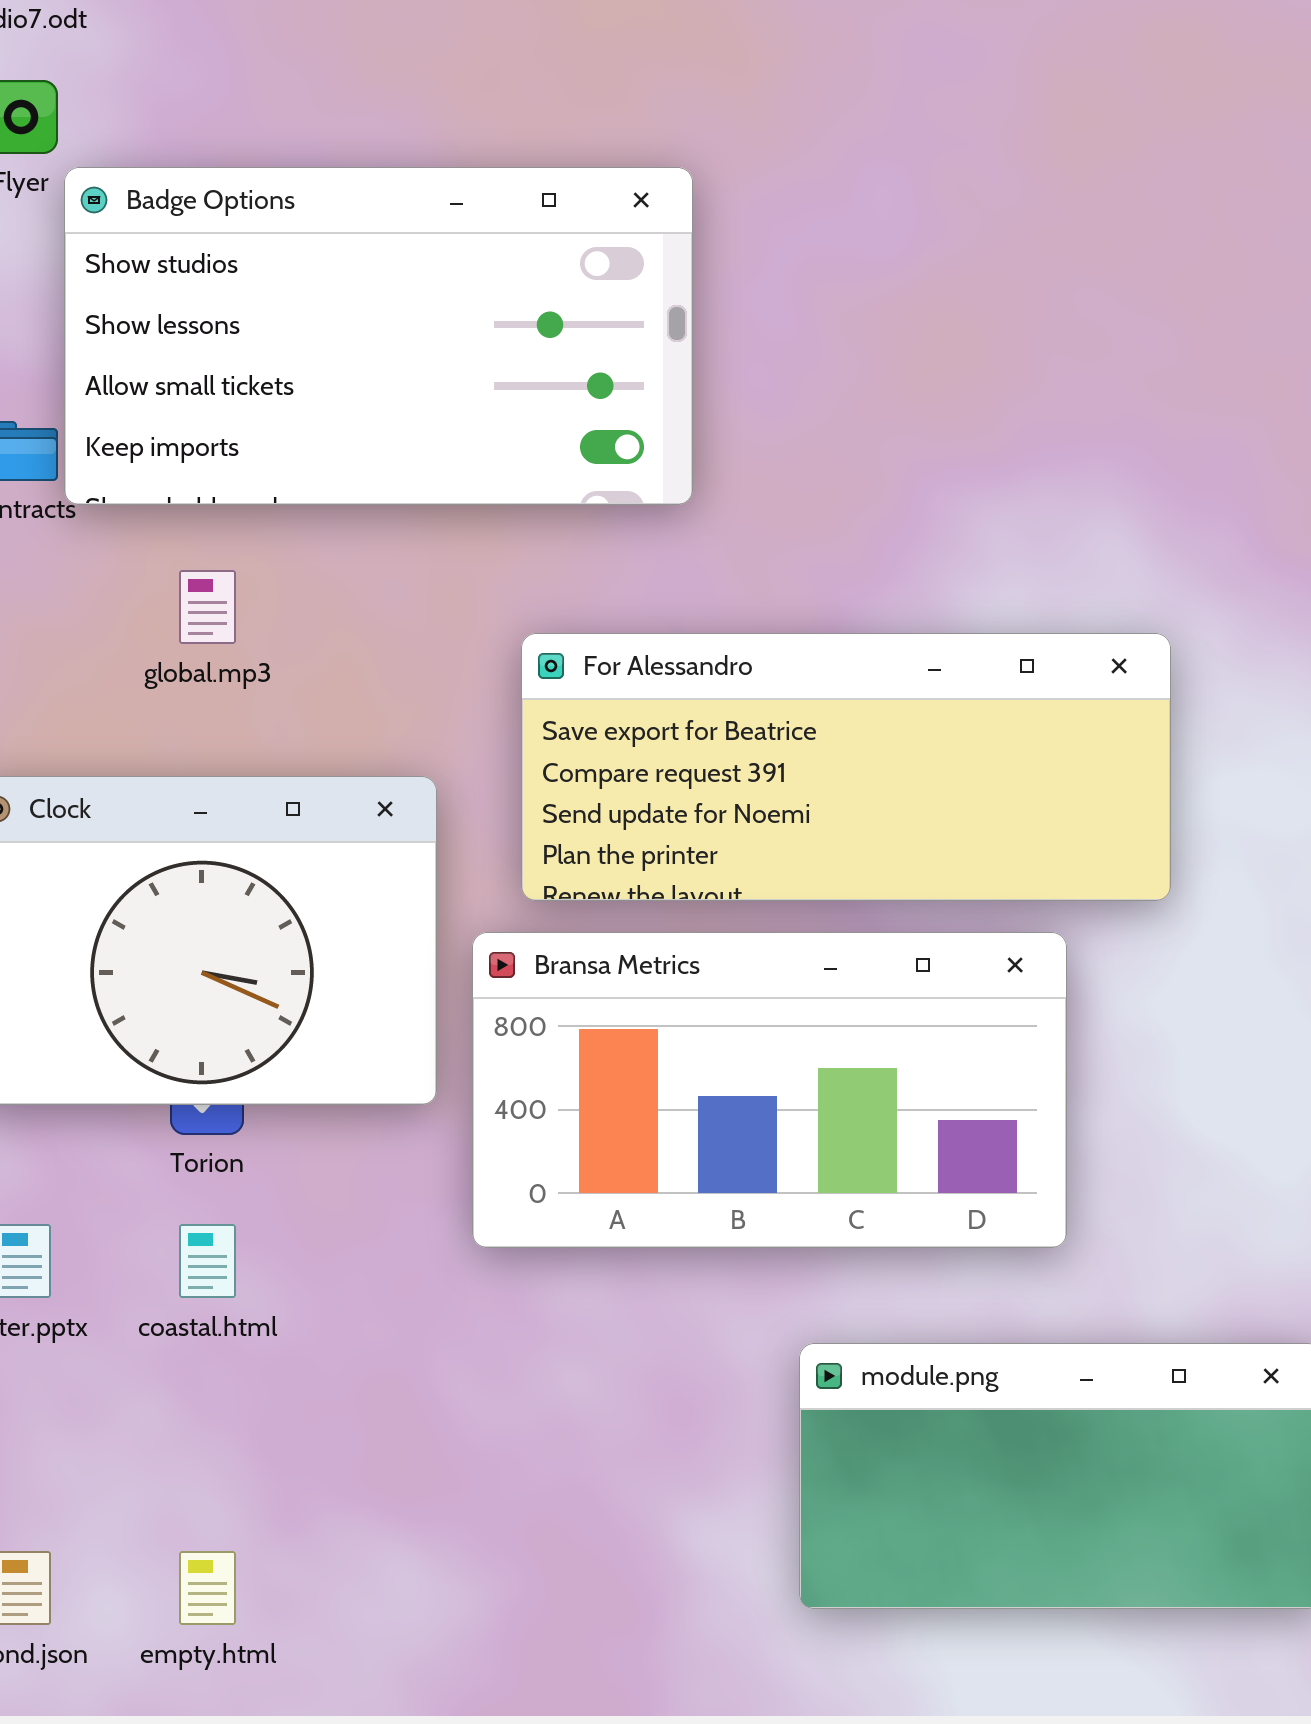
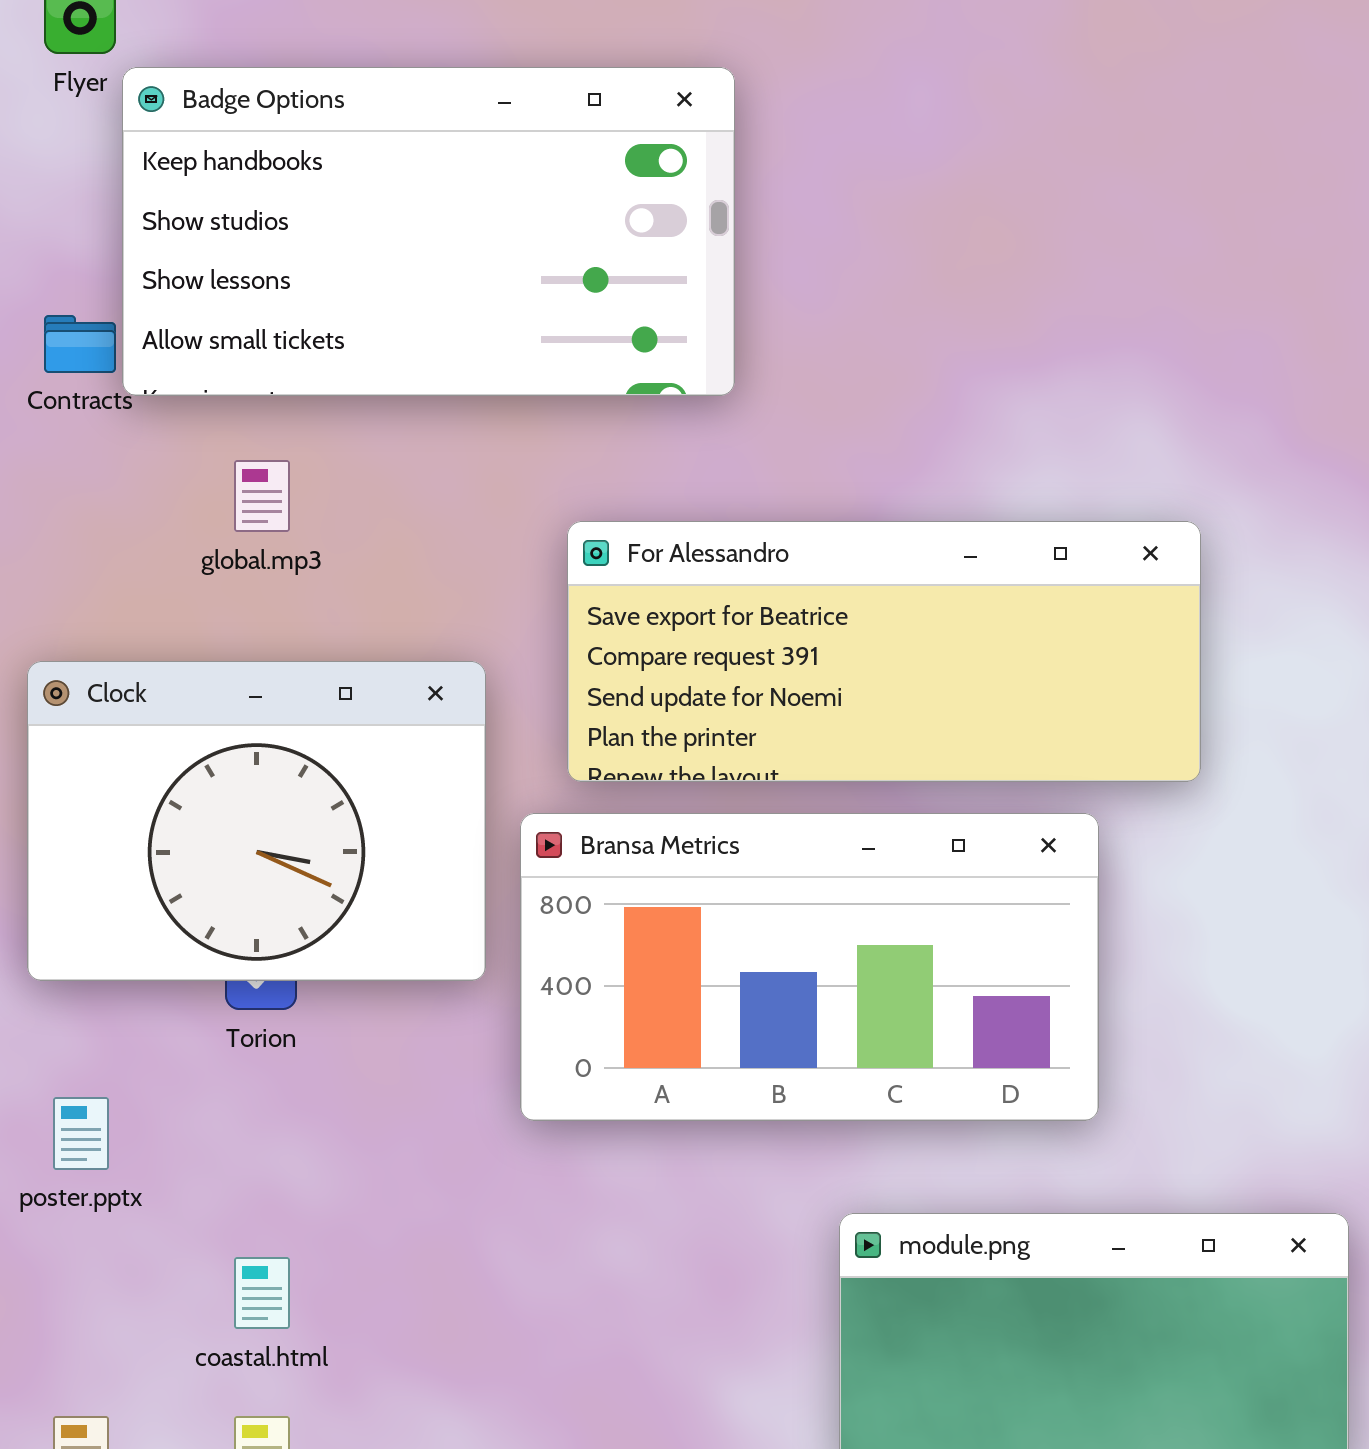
Badge Options: [64,167,693,505] -> [122,67,735,396], scrolled up 1 row
coastal.html: [179,1224,236,1298] -> [234,1257,290,1329], moved

